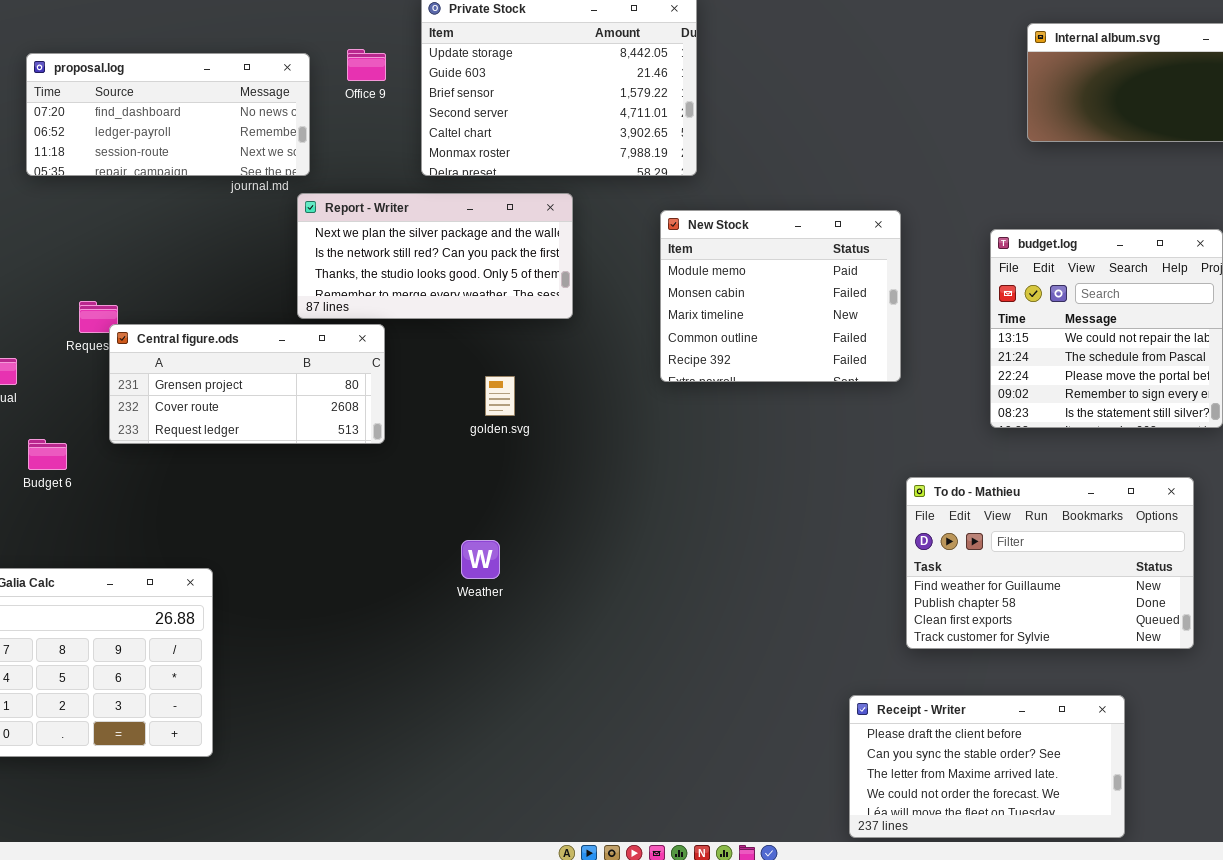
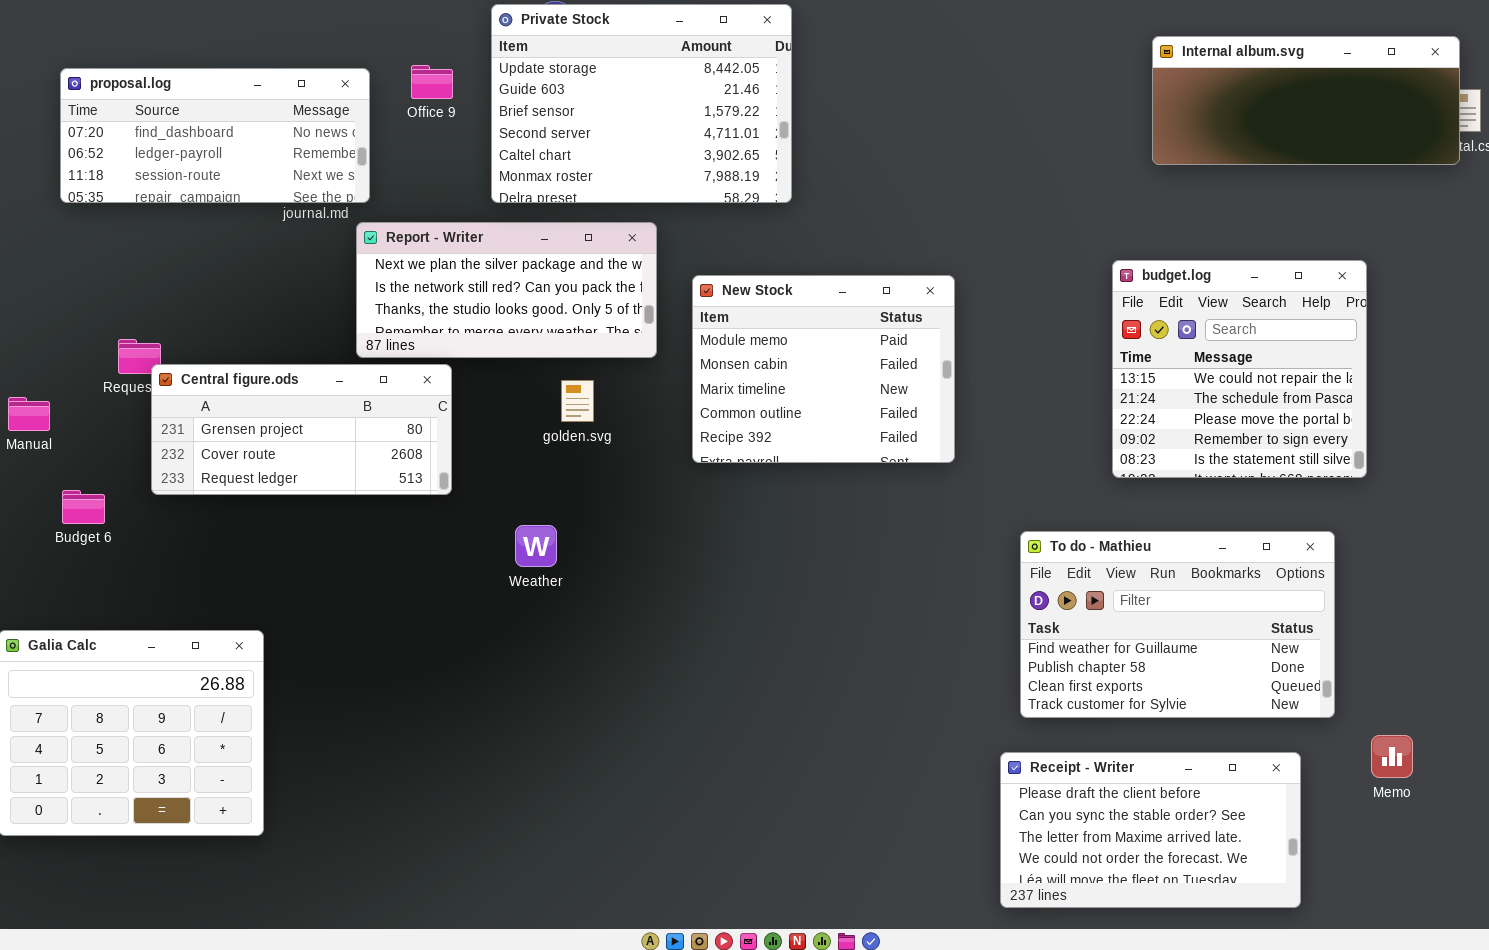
New Stock: [660,210,901,382] -> [692,275,955,463], moved
golden.svg: [485,376,515,416] -> [561,380,594,422], moved
Weather: [461,540,500,579] -> [515,525,557,567], moved
Receipt - Writer: [849,695,1125,838] -> [1000,752,1301,908], moved

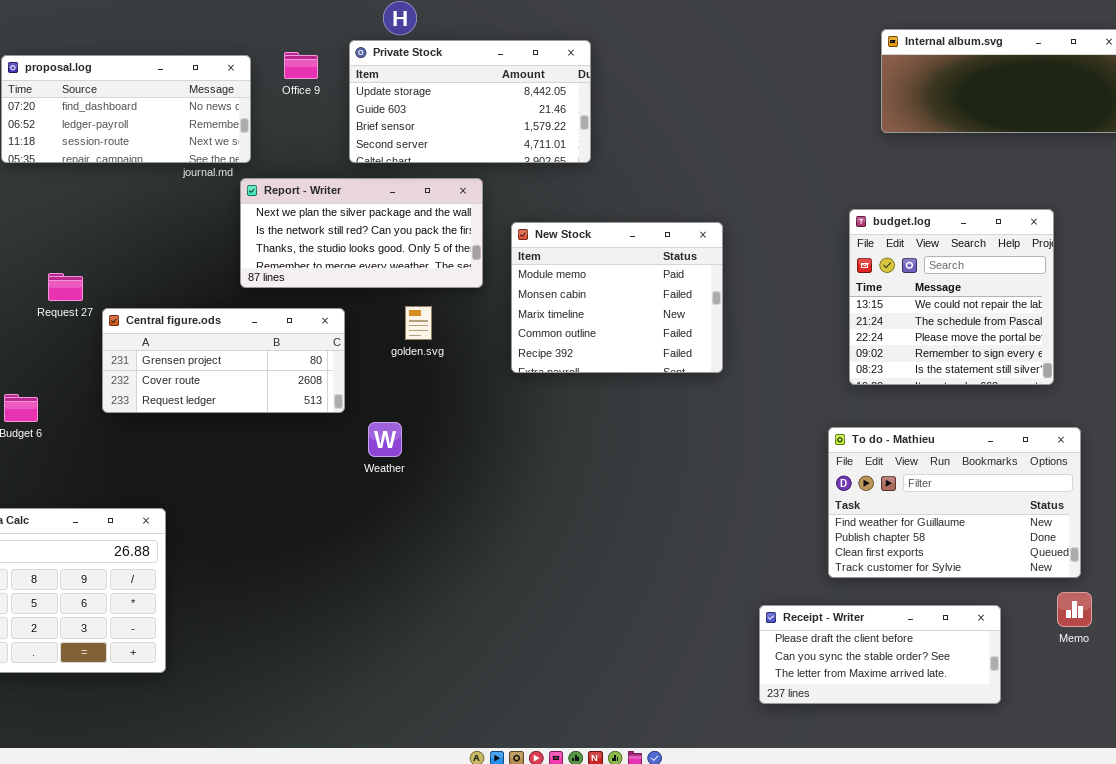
Private Stock: [491,4,792,203] -> [349,40,591,163], resized
Central figure.ods: [151,364,452,495] -> [102,308,345,413], moved
To do - Mathieu: [1020,531,1335,718] -> [828,427,1081,578], moved
Receipt - Writer: [1000,752,1301,908] -> [759,605,1001,704], resized

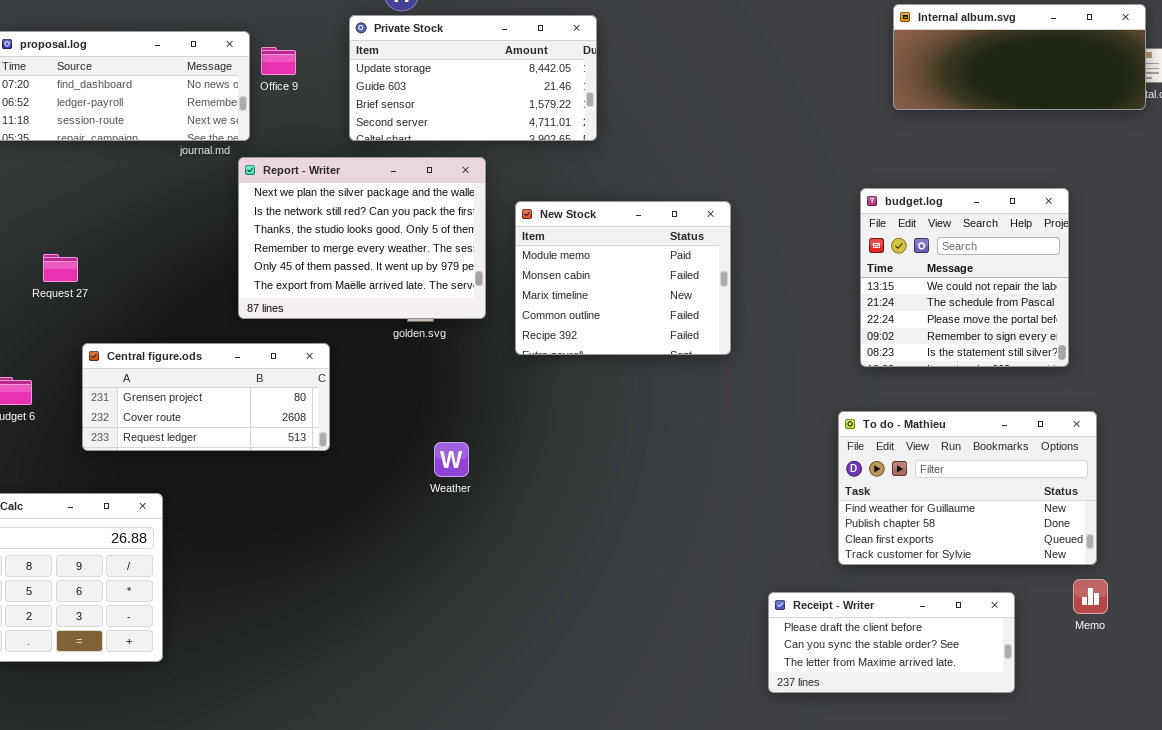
Office 9: [284,52,318,79] -> [261,47,296,75], moved
Report - Writer: [240,178,483,288] -> [238,157,486,319], resized
Central figure.ods: [102,308,345,413] -> [82,343,330,451], moved
Weather: [368,422,402,457] -> [434,442,469,477], moved

